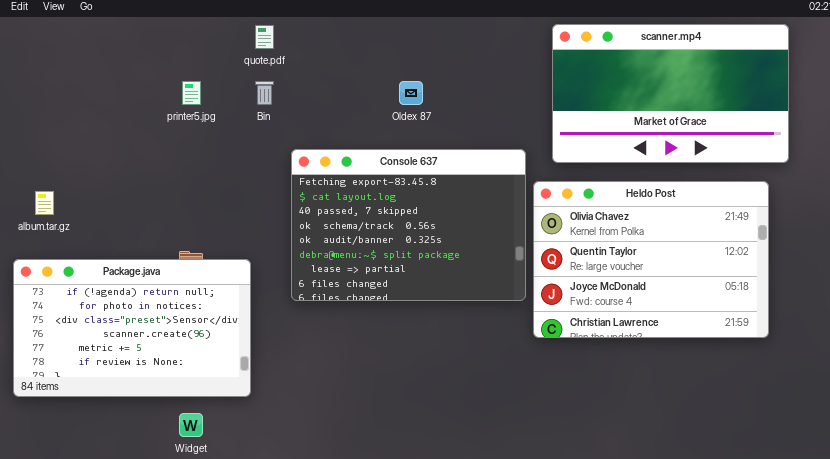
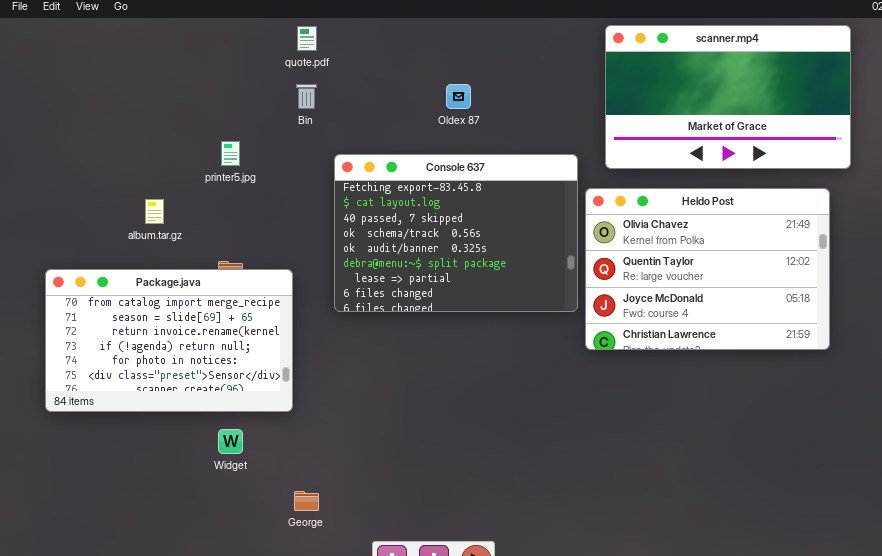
printer5.jpg: [182,81,201,105] -> [221,141,240,166], moved
album.tar.gz: [35,191,54,215] -> [145,199,164,224], moved
Package.java: [13,259,251,397] -> [45,269,293,412], scrolled up 3 rows

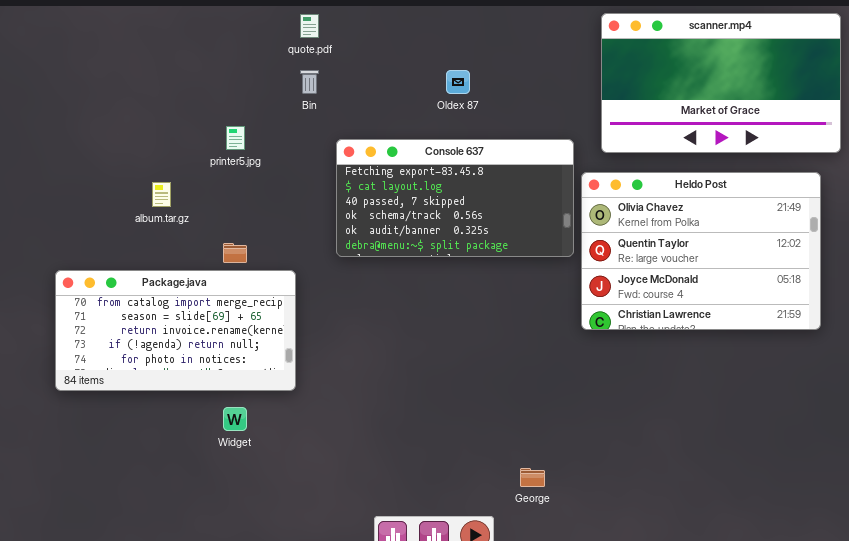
Console 637: [334,154,578,312] -> [336,139,574,257], resized
Package.java: [45,269,293,412] -> [55,270,296,391], resized
George: [294,491,319,511] -> [520,468,545,487], moved

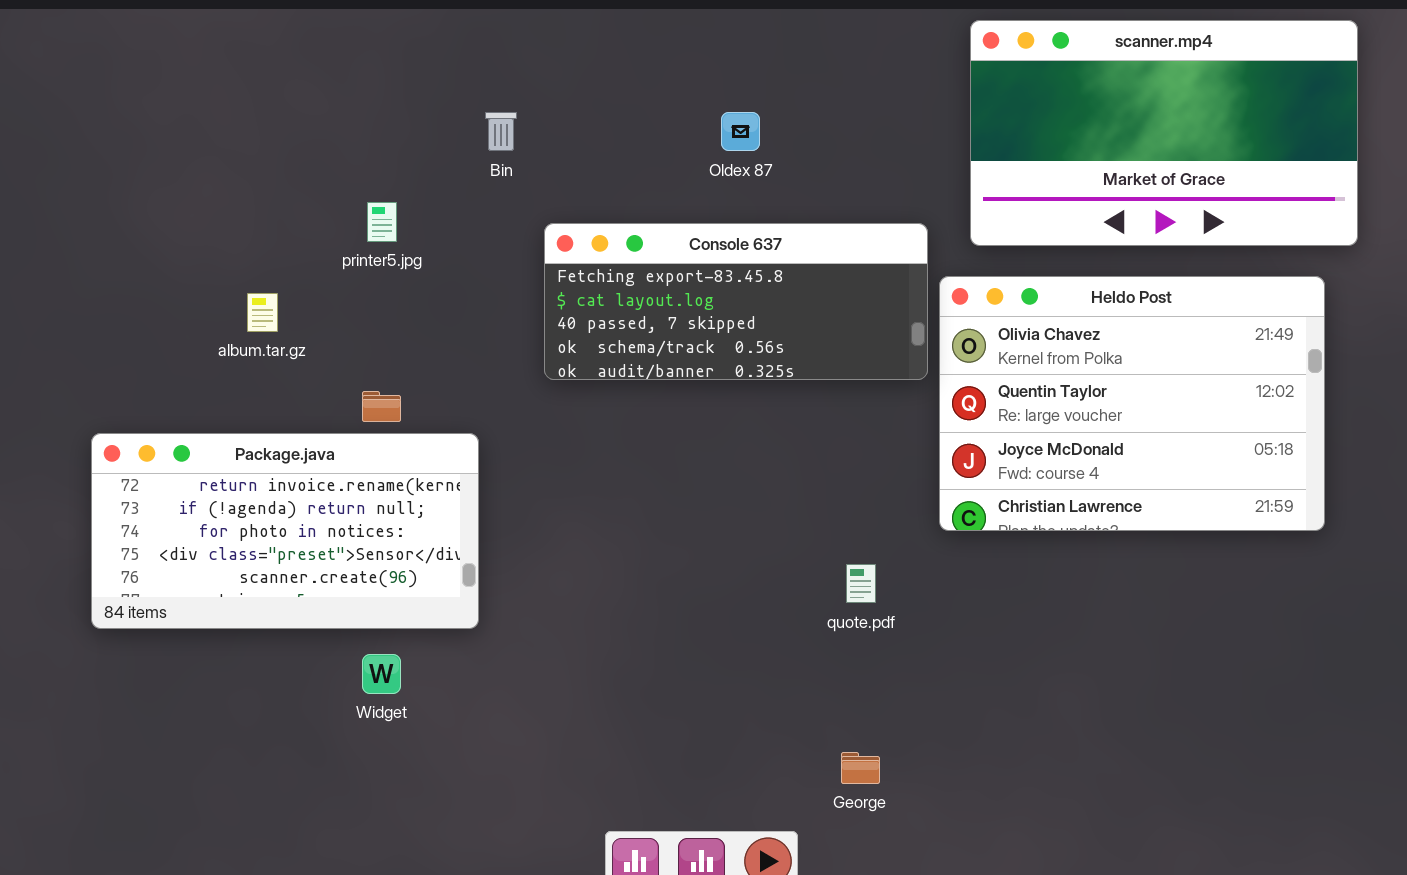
quote.pdf: [300,14,319,38] -> [846,564,876,603], moved
Console 637: [336,139,574,257] -> [544,223,928,380], resized
Package.java: [55,270,296,391] -> [91,433,479,629], scrolled down 2 rows

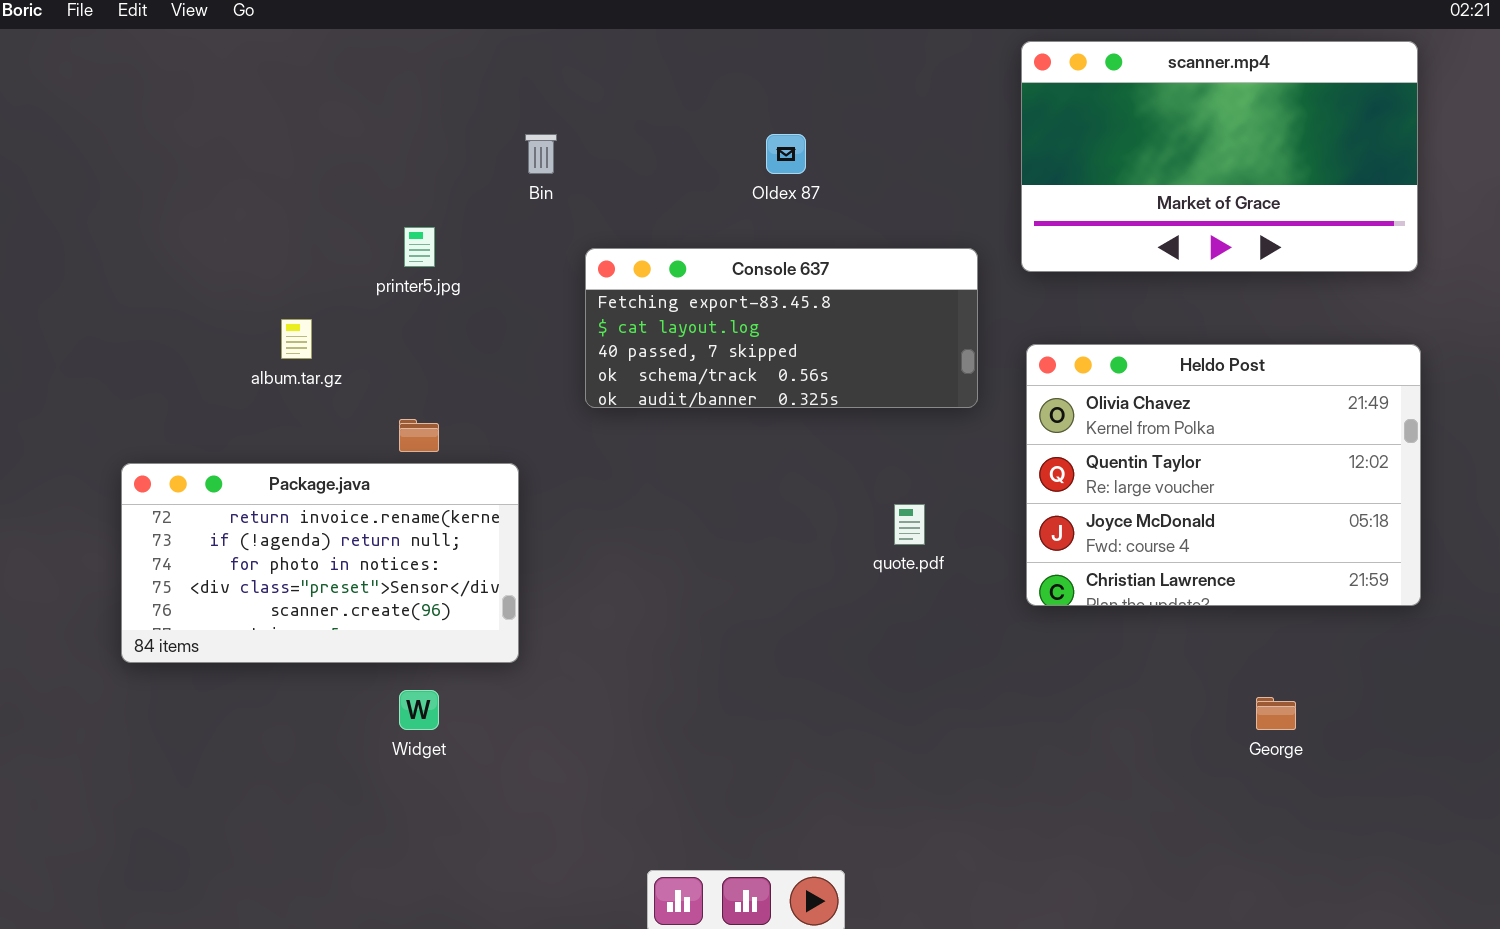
Heldo Post: [939,276,1325,531] -> [1026,344,1421,606], moved
quote.pdf: [846,564,876,603] -> [894,504,925,545], moved
George: [841,752,880,784] -> [1256,697,1296,730], moved

